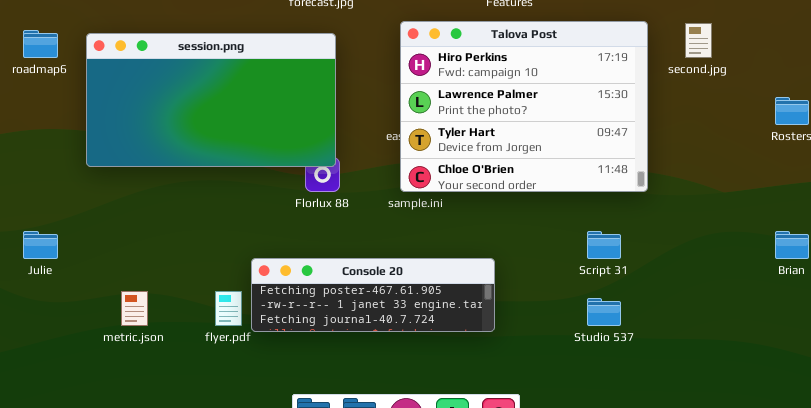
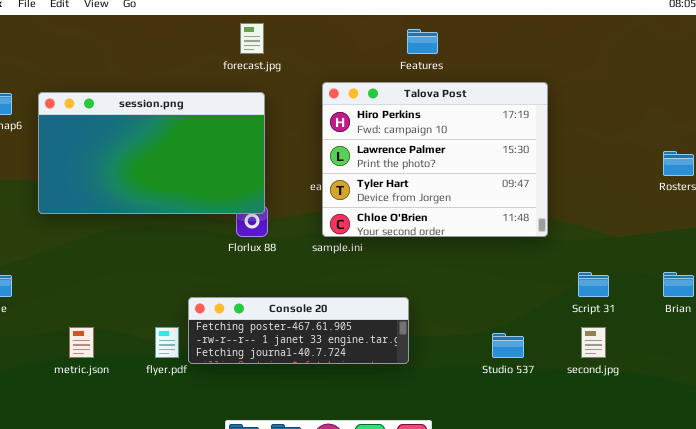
second.jpg: [685,23,712,58] -> [581,327,606,358], moved
Script 31: [587,231,621,259] -> [578,272,609,297], moved

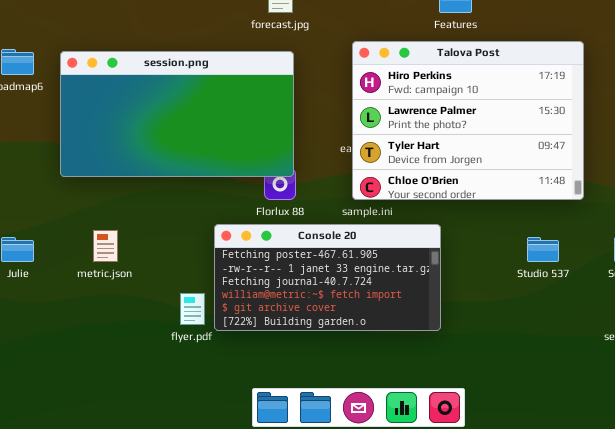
Console 20: [188,297,409,364] -> [214,224,441,331], resized
metric.json: [69,327,94,358] -> [93,230,118,262], moved
Studio 537: [492,333,524,358] -> [527,237,559,262], moved

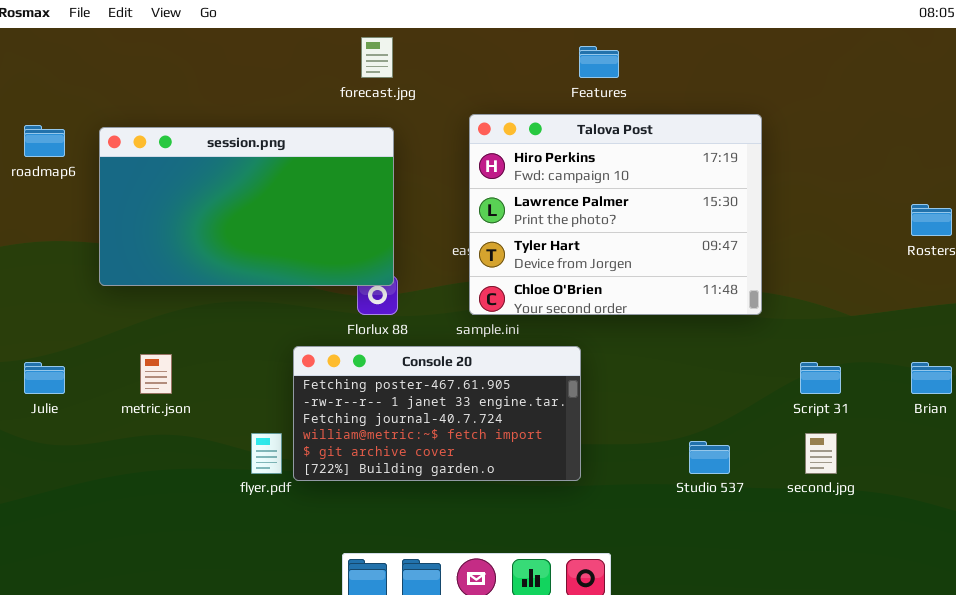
Studio 537: [527,237,559,262] -> [689,441,730,474], moved

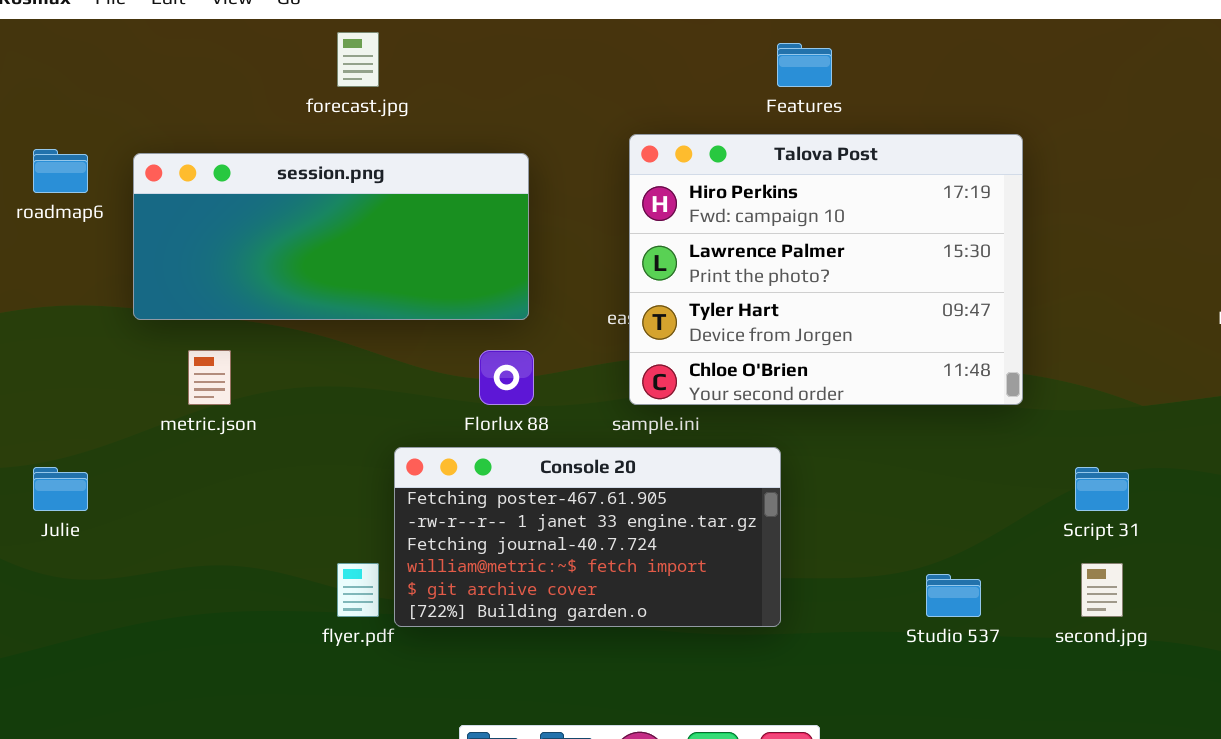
forecast.jpg: [361,37,393,78] -> [337,32,379,87], moved
session.png: [99,127,394,286] -> [133,153,529,320], resized
metric.json: [140,354,172,394] -> [188,350,231,405], moved

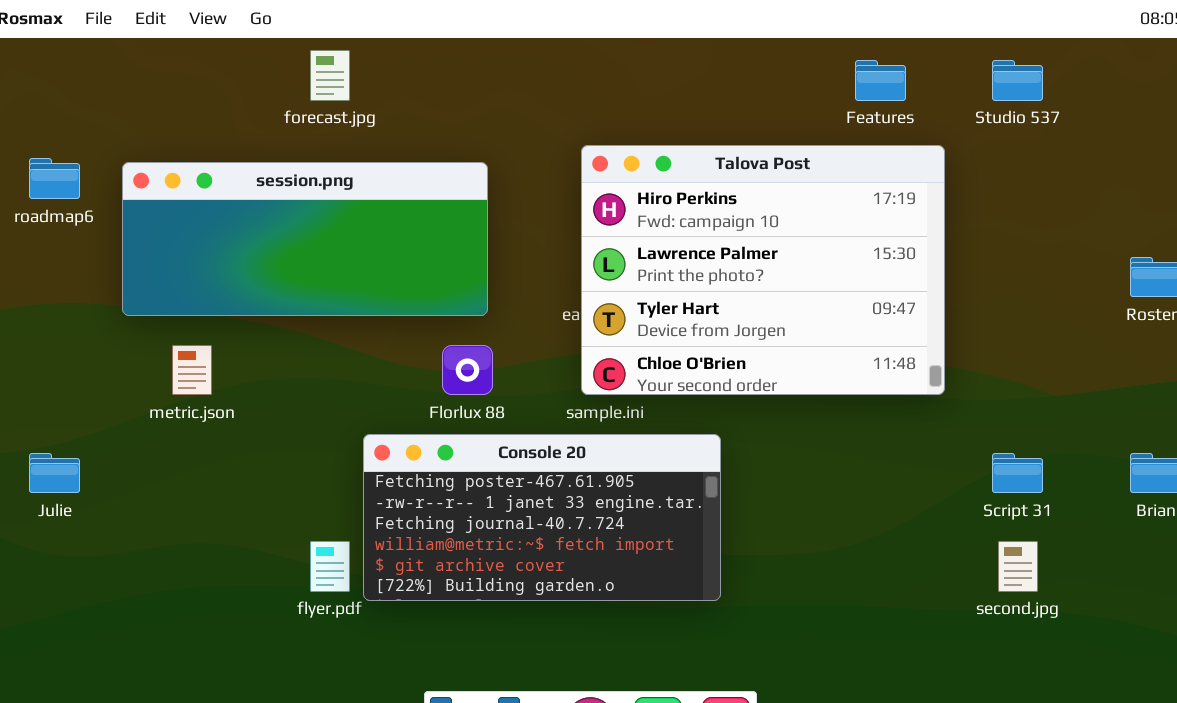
Features: [777,43,832,87] -> [855,60,906,101], moved
Studio 537: [926,574,981,617] -> [992,60,1043,101], moved

